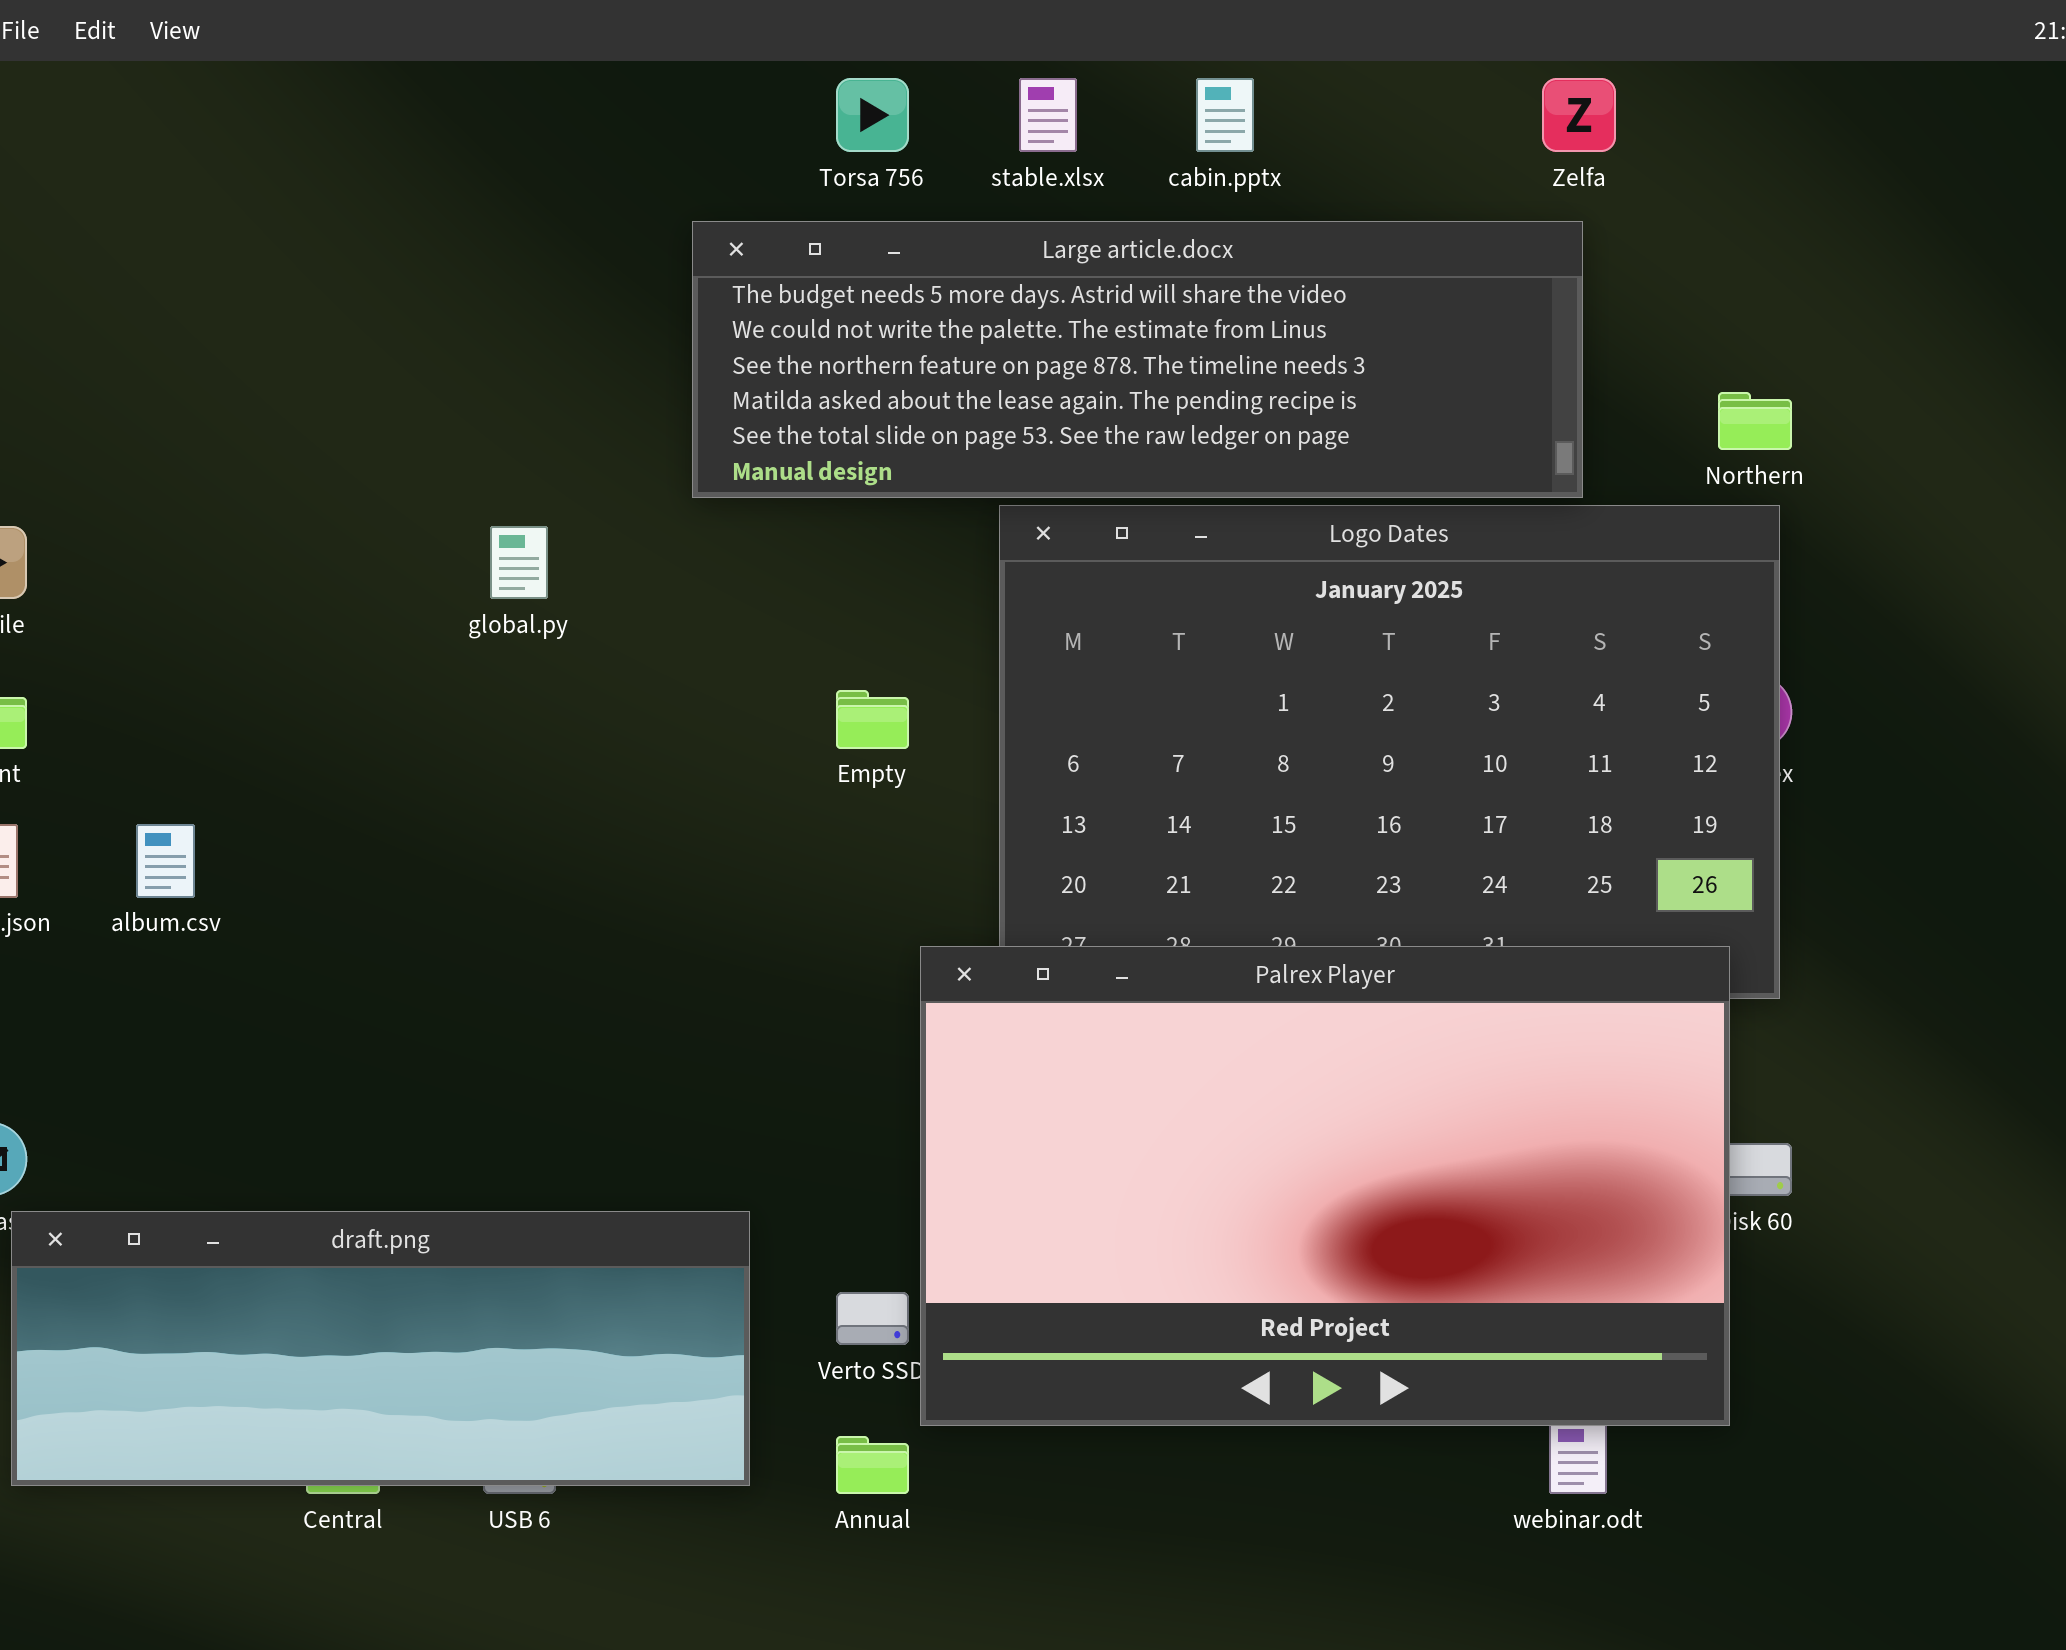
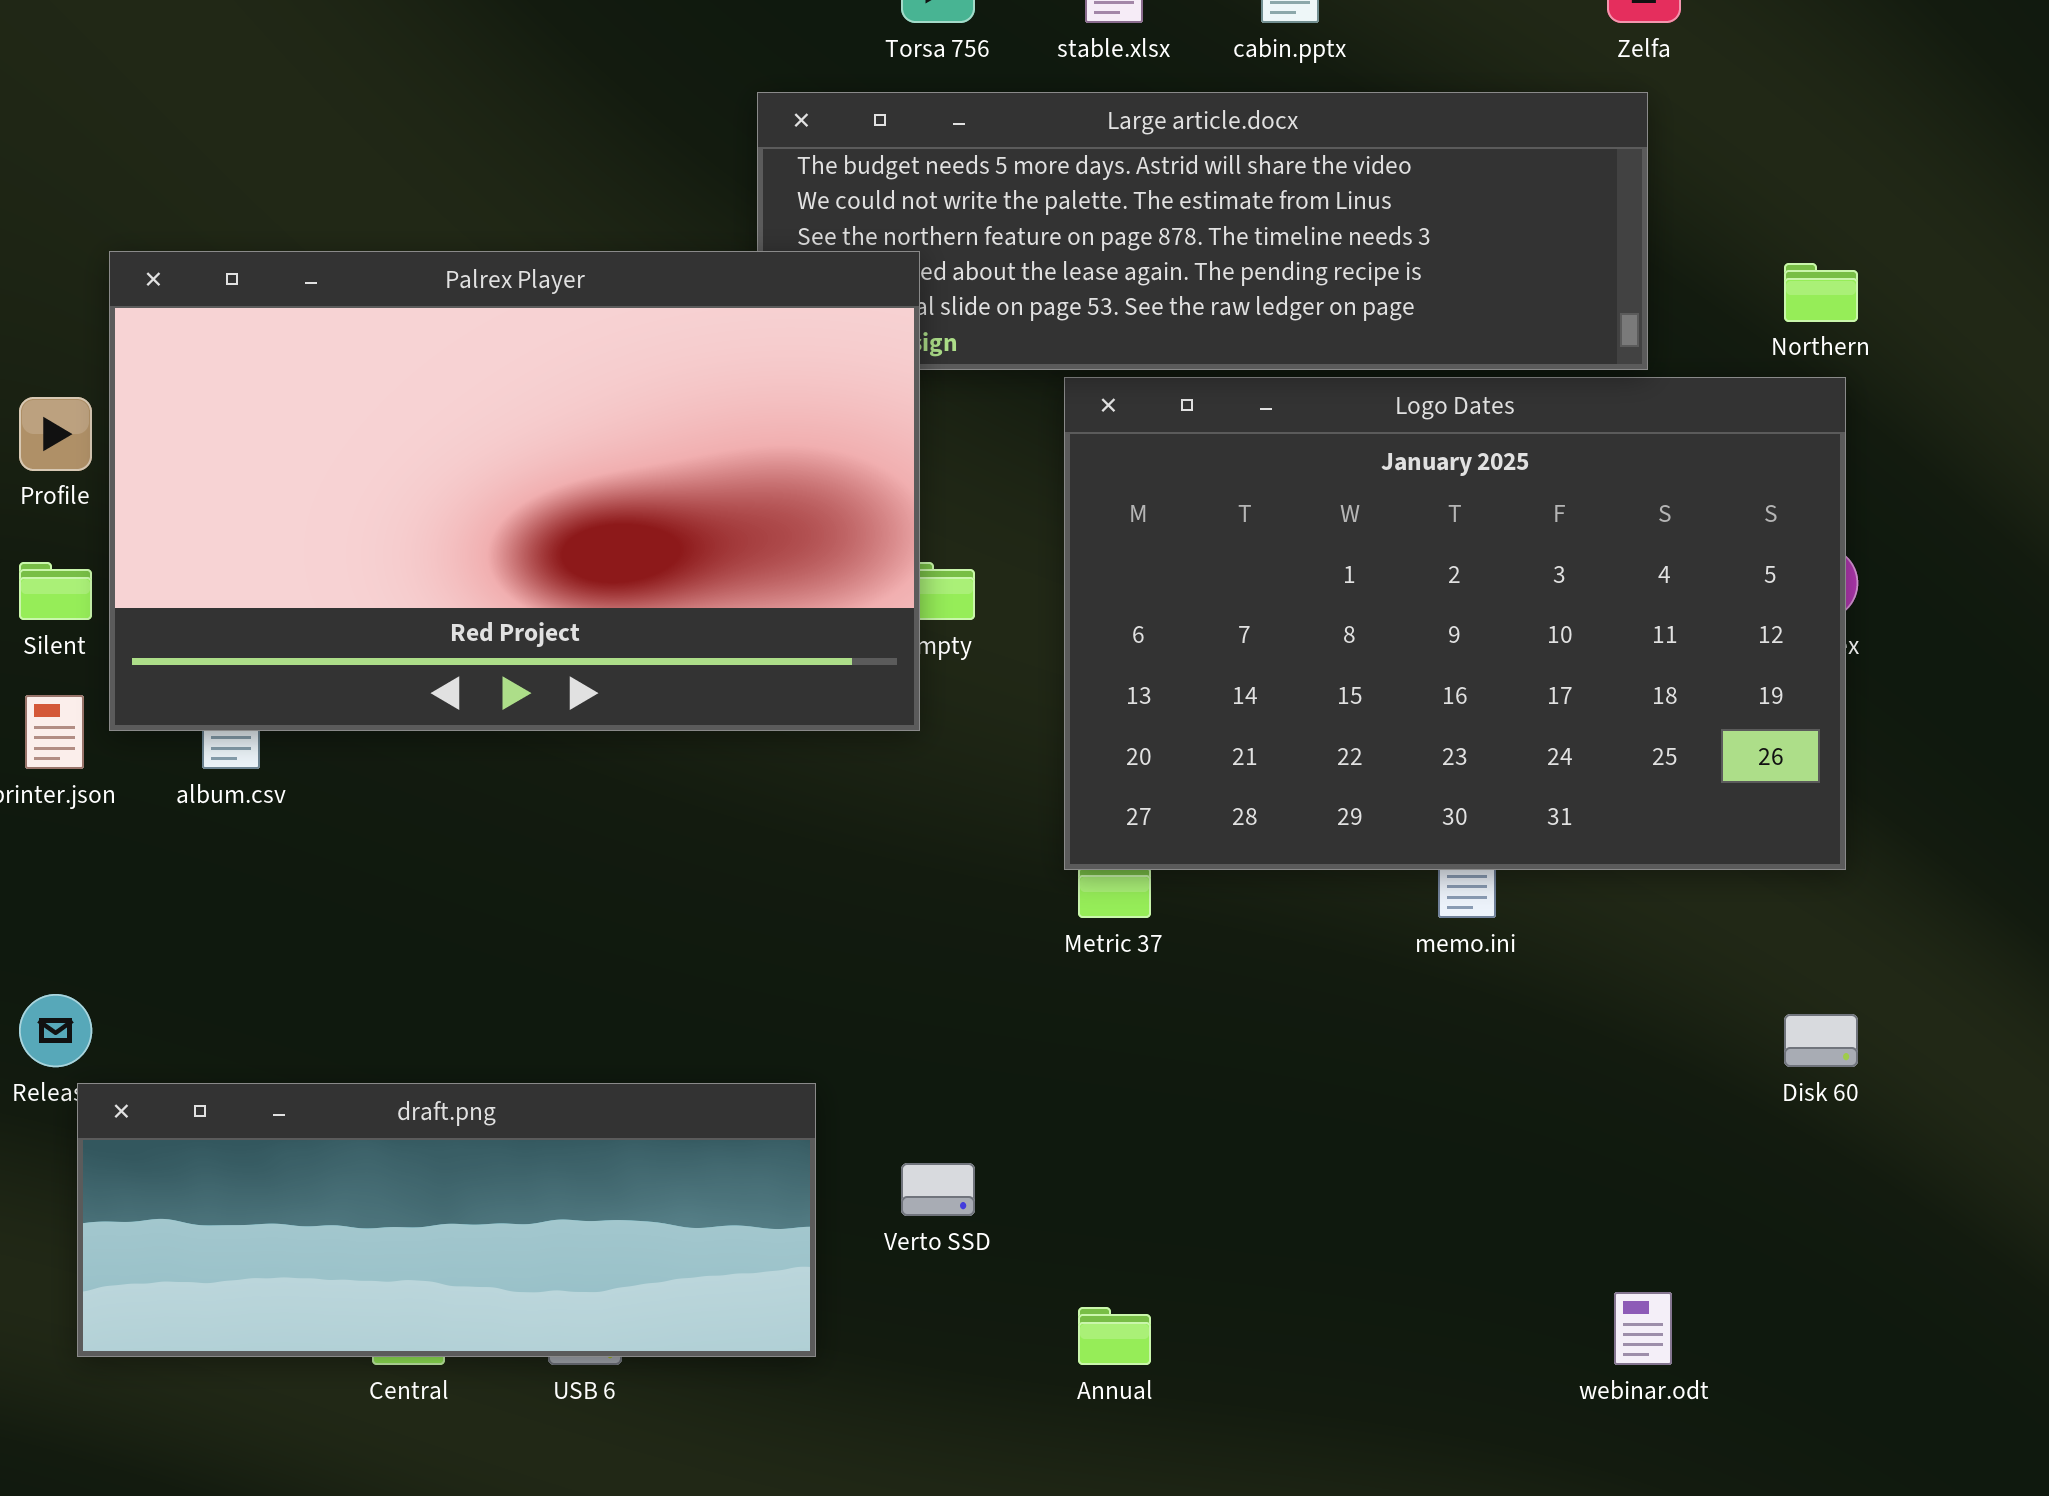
Palrex Player: [920,946,1730,1426] -> [109,251,920,731], moved
Annual: [836,1436,909,1494] -> [1078,1307,1151,1365], moved

